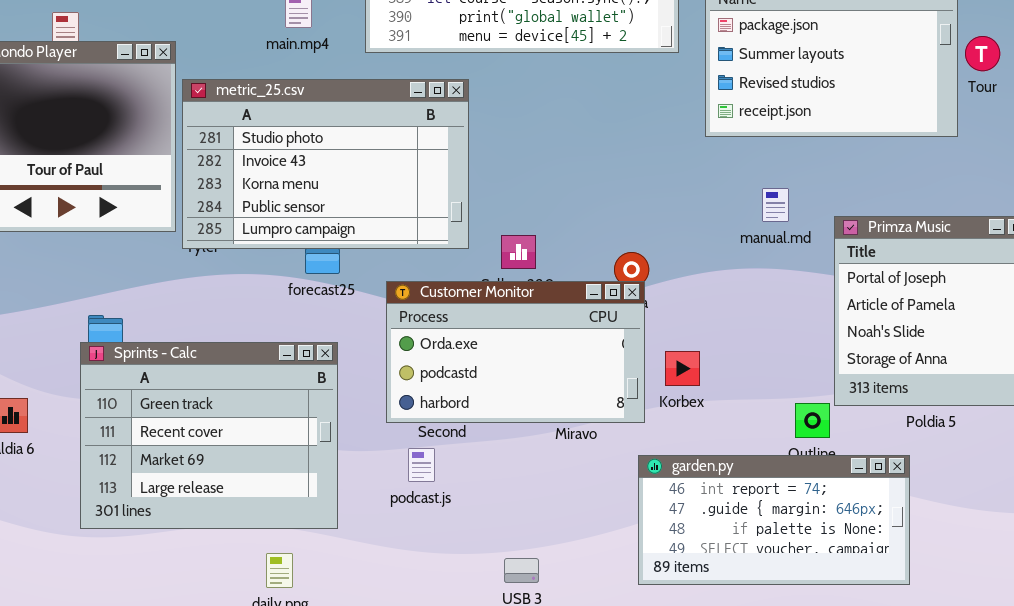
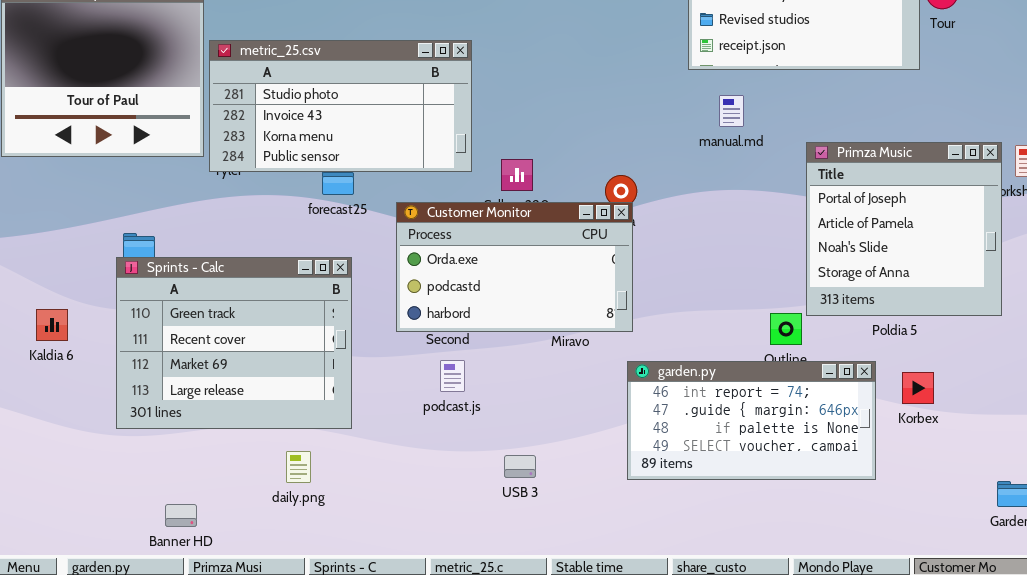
metric_25.csv: [182,79,469,249] -> [209,40,472,172], resized
manual.md: [762,188,789,222] -> [719,95,744,127], moved
Korbex: [665,351,700,386] -> [902,372,934,404], moved
podcast.js: [408,448,435,482] -> [440,360,465,392], moved

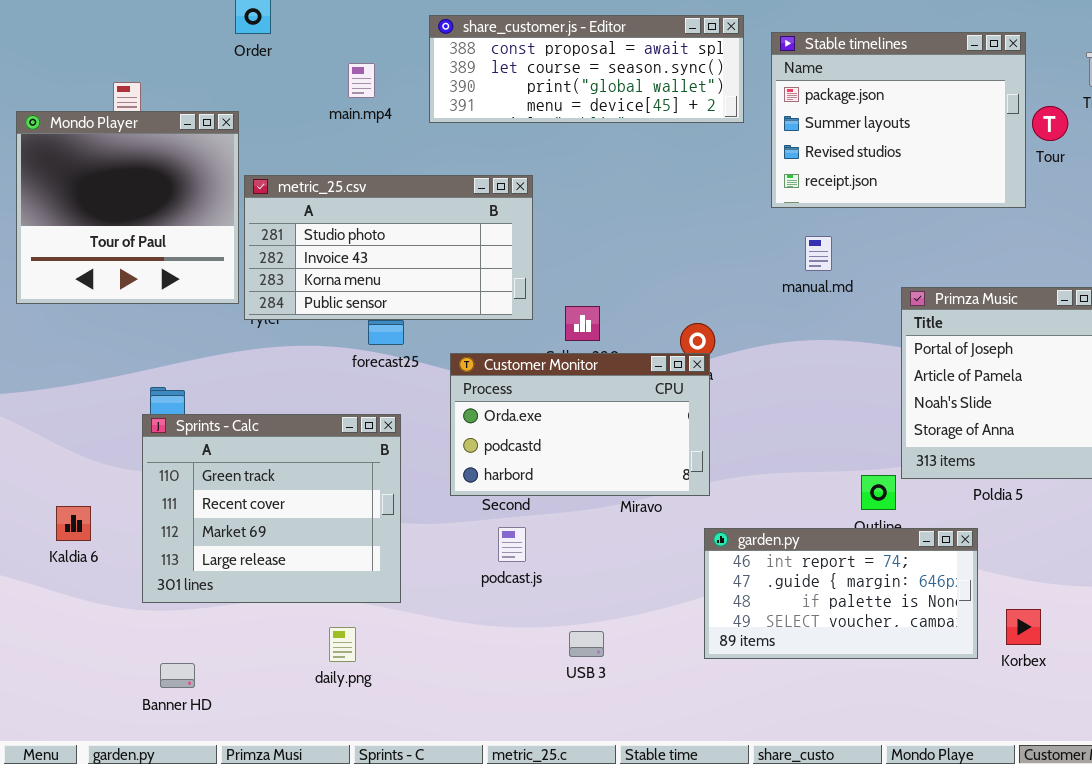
Kaldia 6: [36,309,68,341] -> [56,506,91,541], moved
Korbex: [902,372,934,404] -> [1006,609,1041,645], moved
Banner HD: [165,504,197,527] -> [160,663,195,688], moved

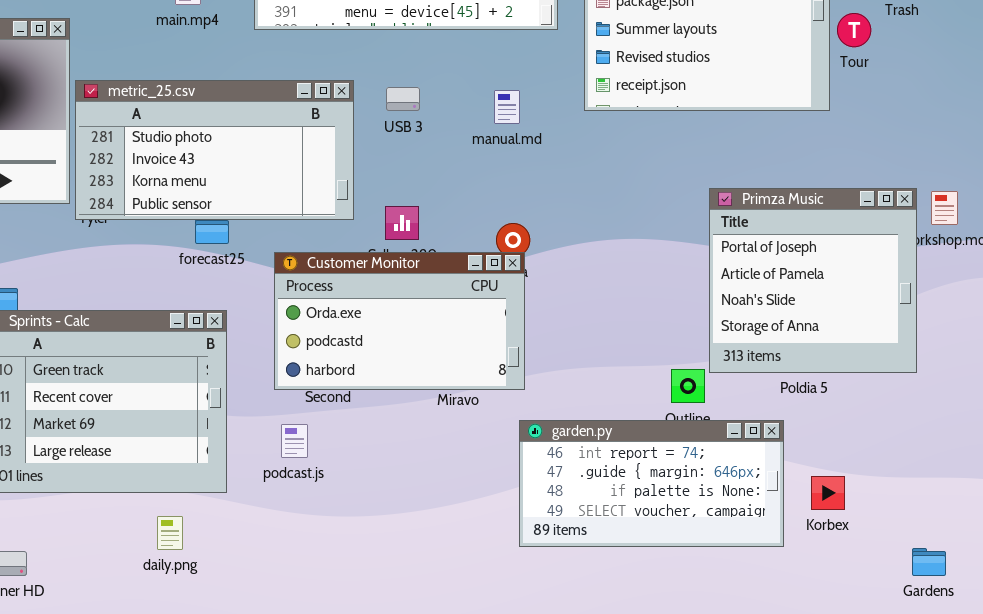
manual.md: [805,236,832,271] -> [494,90,520,124], moved
podcast.js: [498,527,526,562] -> [281,424,308,458], moved
Korbex: [1006,609,1041,645] -> [811,476,845,510], moved
USB 3: [569,631,604,657] -> [386,87,420,111], moved

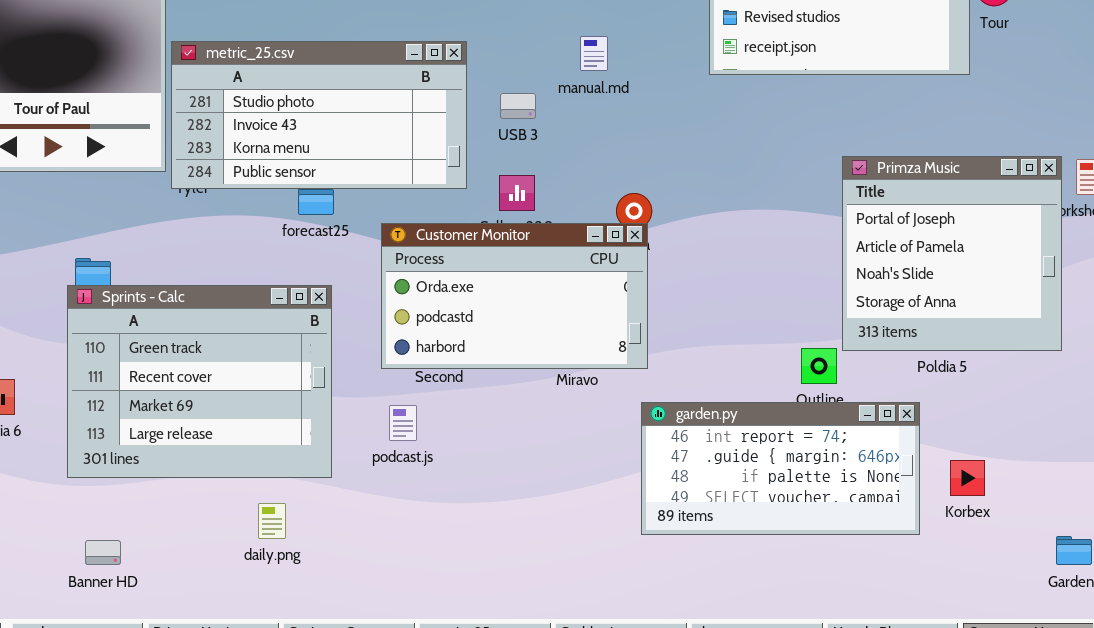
USB 3: [386,87,420,111] -> [500,93,536,119], moved
manual.md: [494,90,520,124] -> [580,36,608,71], moved

